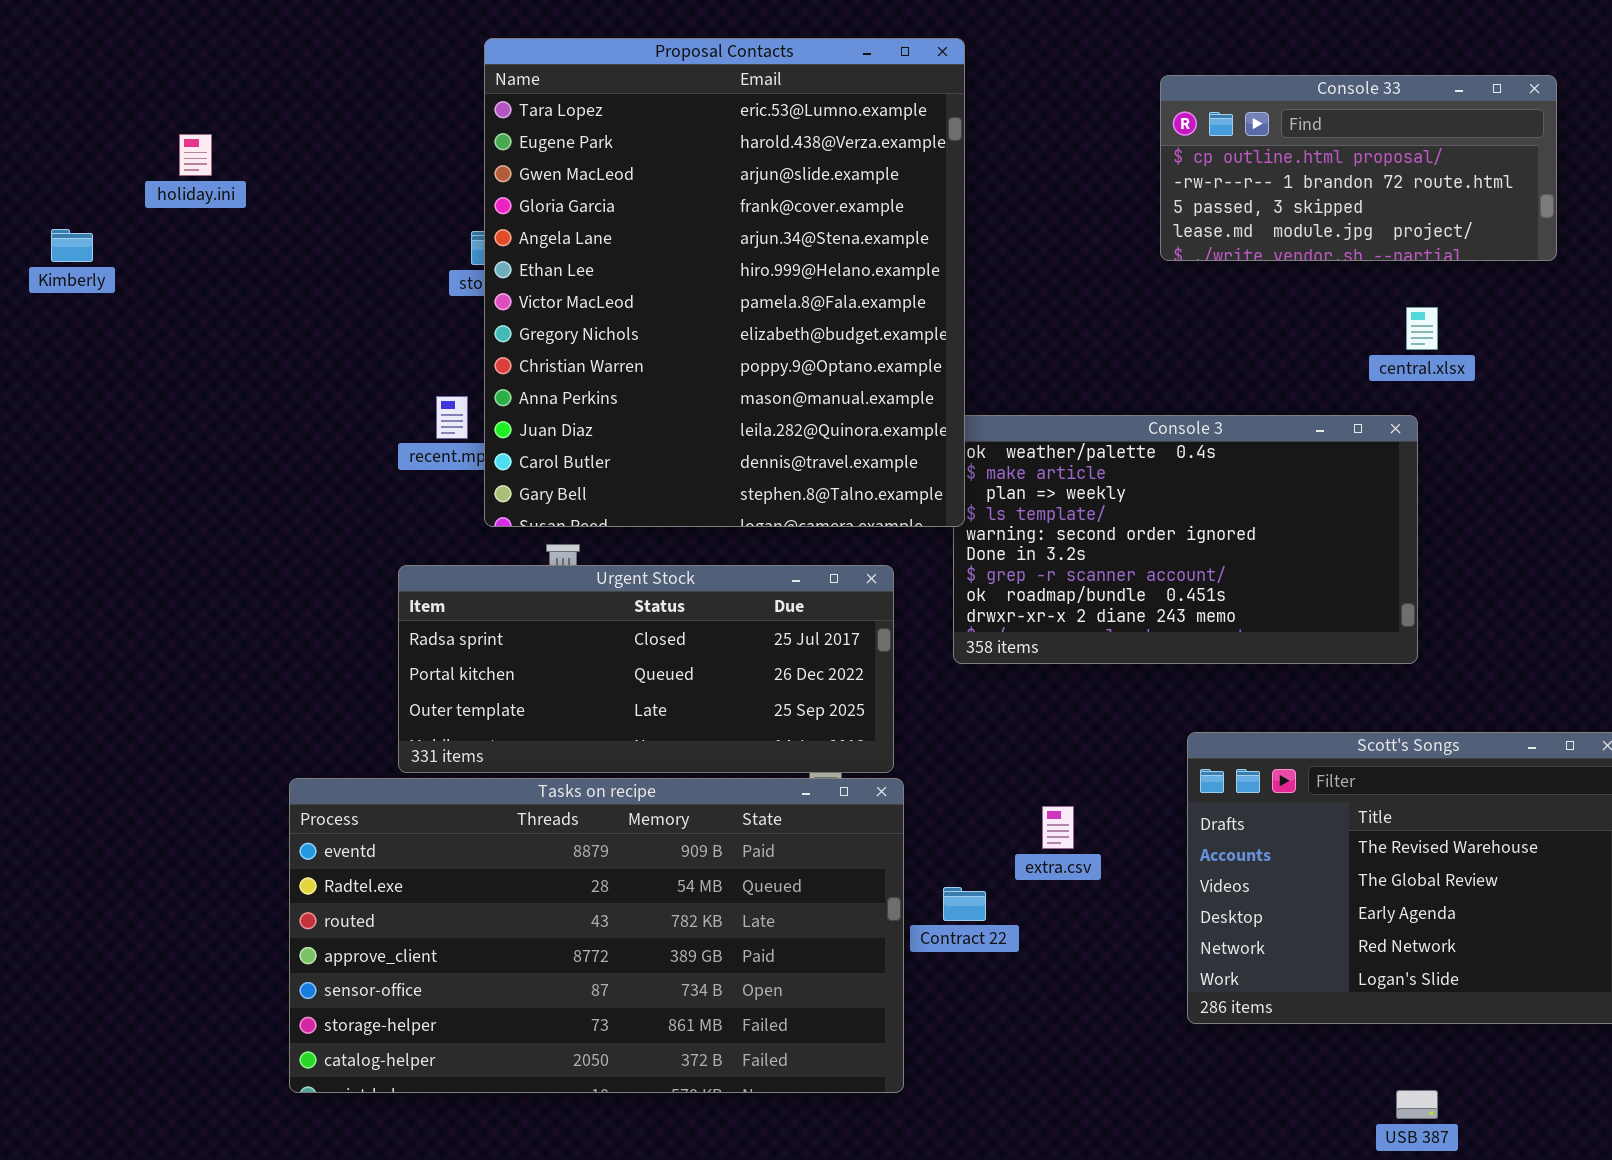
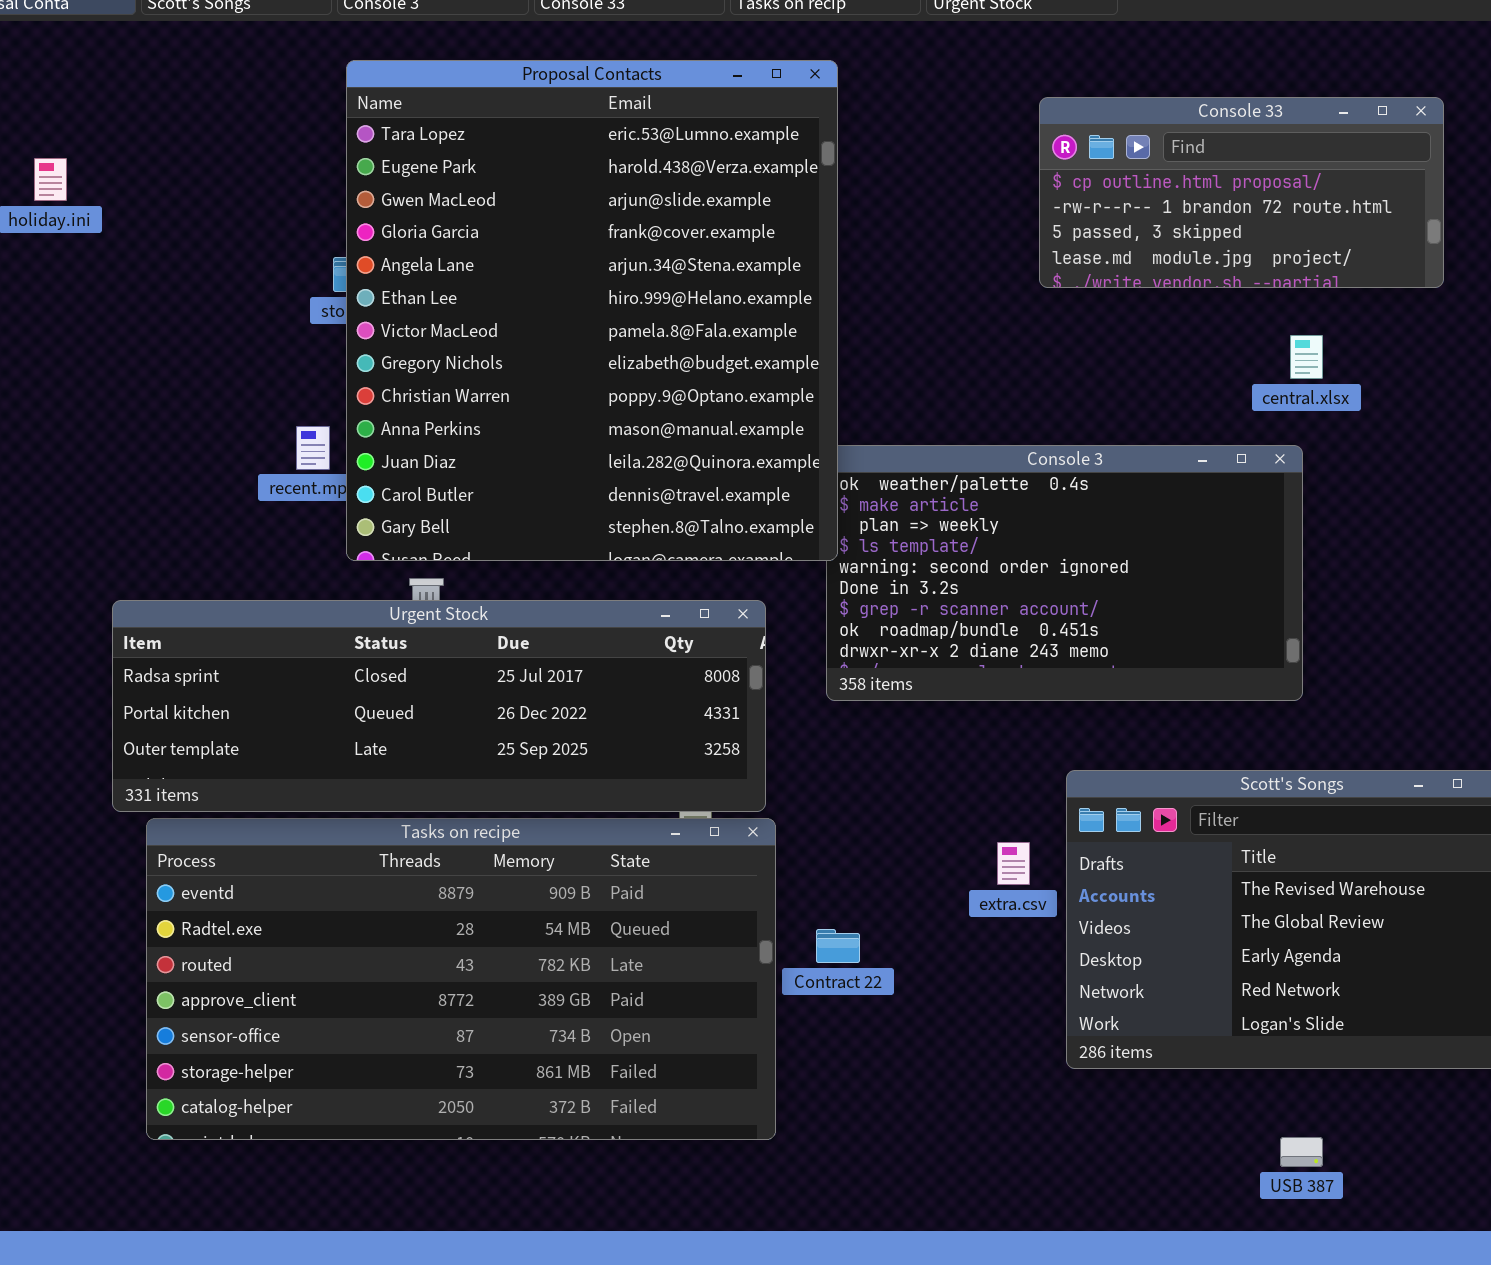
Urgent Stock: [398,565,894,773] -> [112,600,766,812], resized
extra.csv: [1042,806,1074,849] -> [997,842,1030,885], moved

